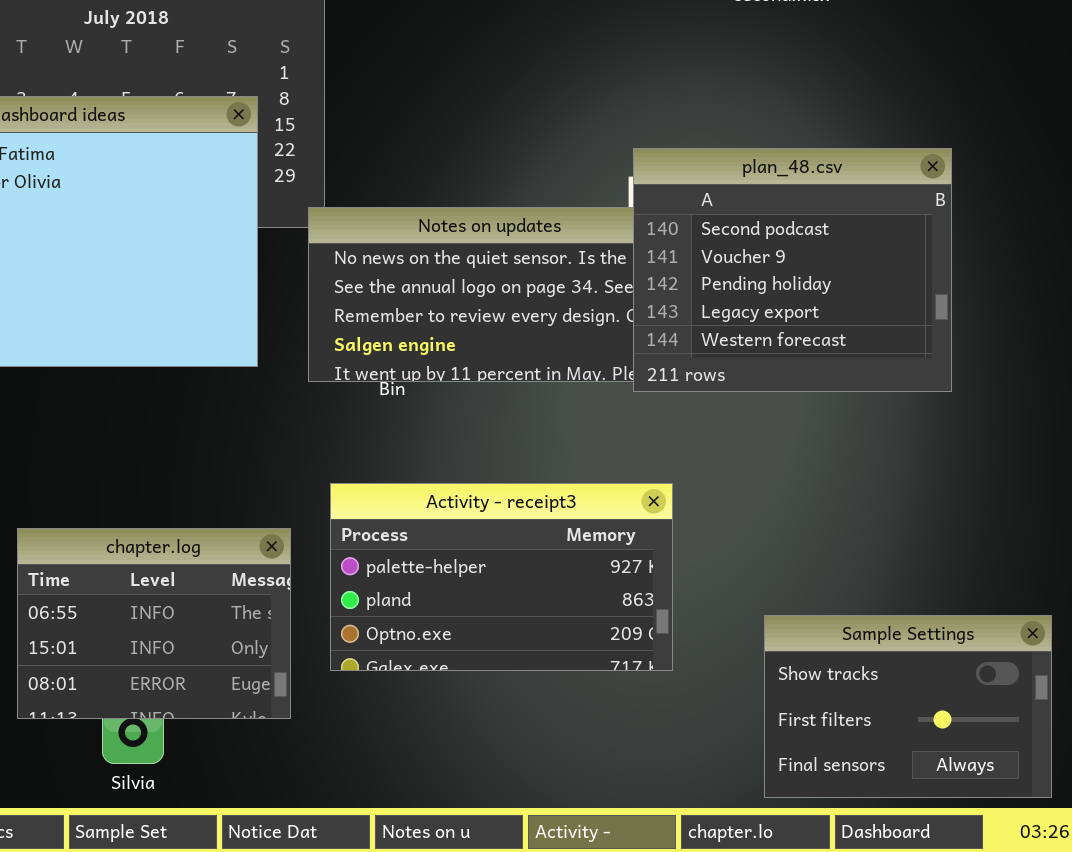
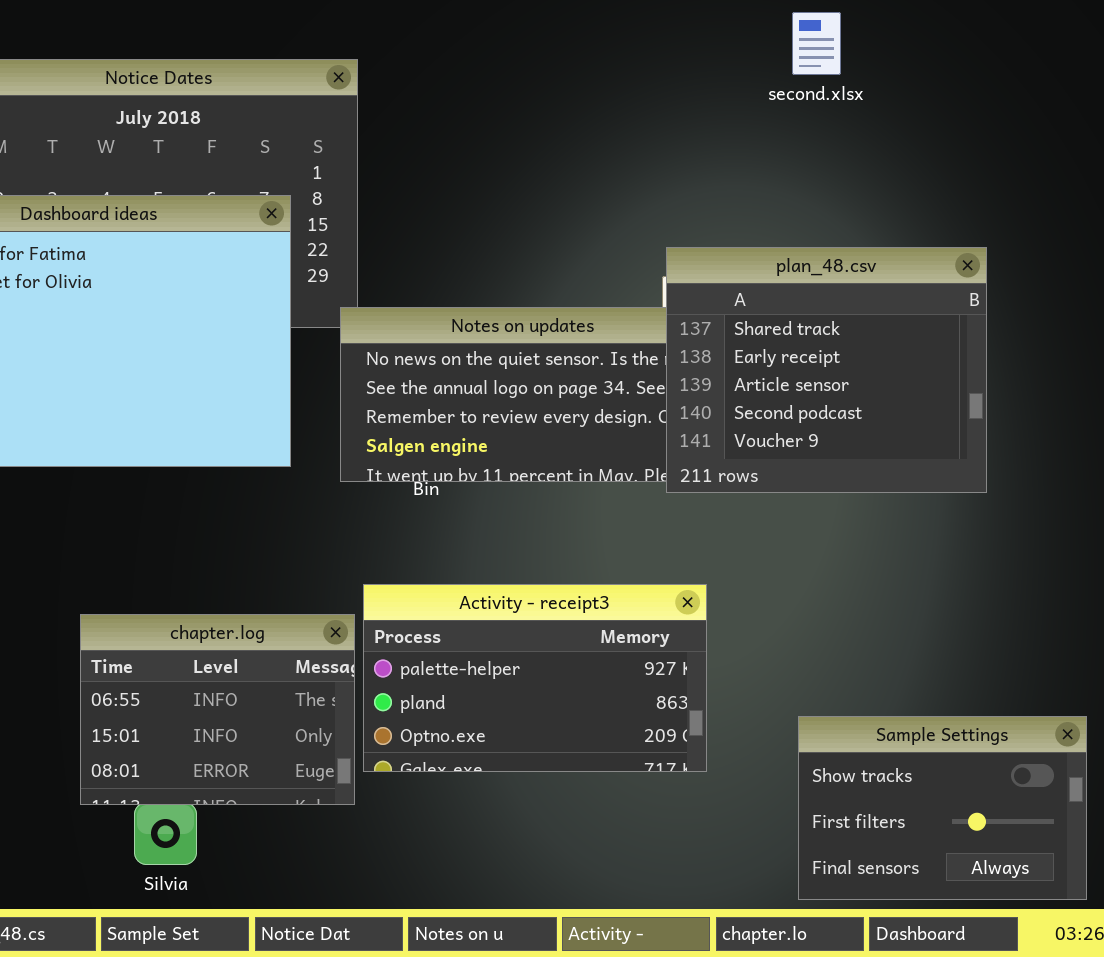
plan_48.csv: [633,148,952,392] -> [666,247,987,493], scrolled up 3 rows
chapter.log: [17,528,291,719] -> [80,614,355,805], moved

